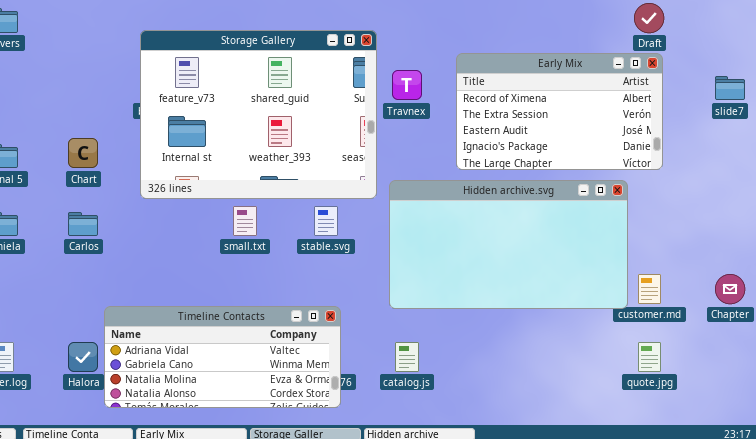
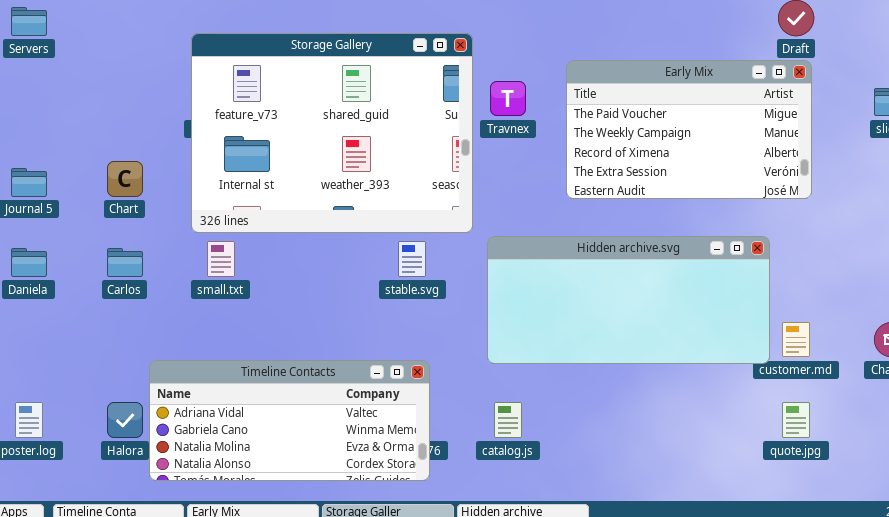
Early Mix: [456,53,663,170] -> [566,60,812,199], scrolled up 2 rows
Hidden archive.svg: [389,180,628,309] -> [487,236,770,364], resized
small.txt: [233,206,257,236] -> [207,241,235,277], moved

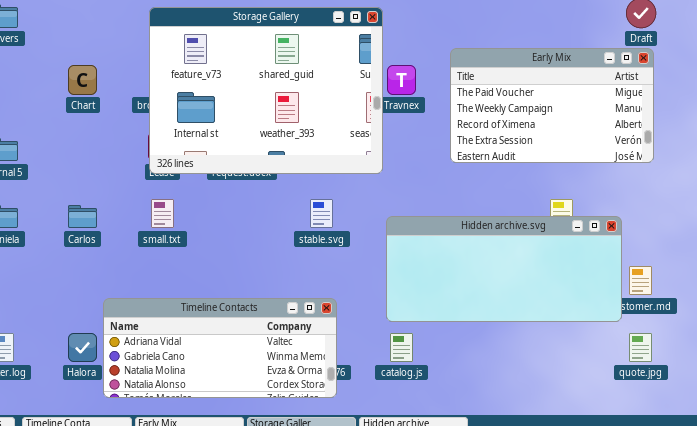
Storage Gallery: [191,33,473,233] -> [149,7,383,174], moved
Chart: [107,161,143,197] -> [68,65,97,95], moved
Hidden archive.svg: [487,236,770,364] -> [386,216,622,322], moved

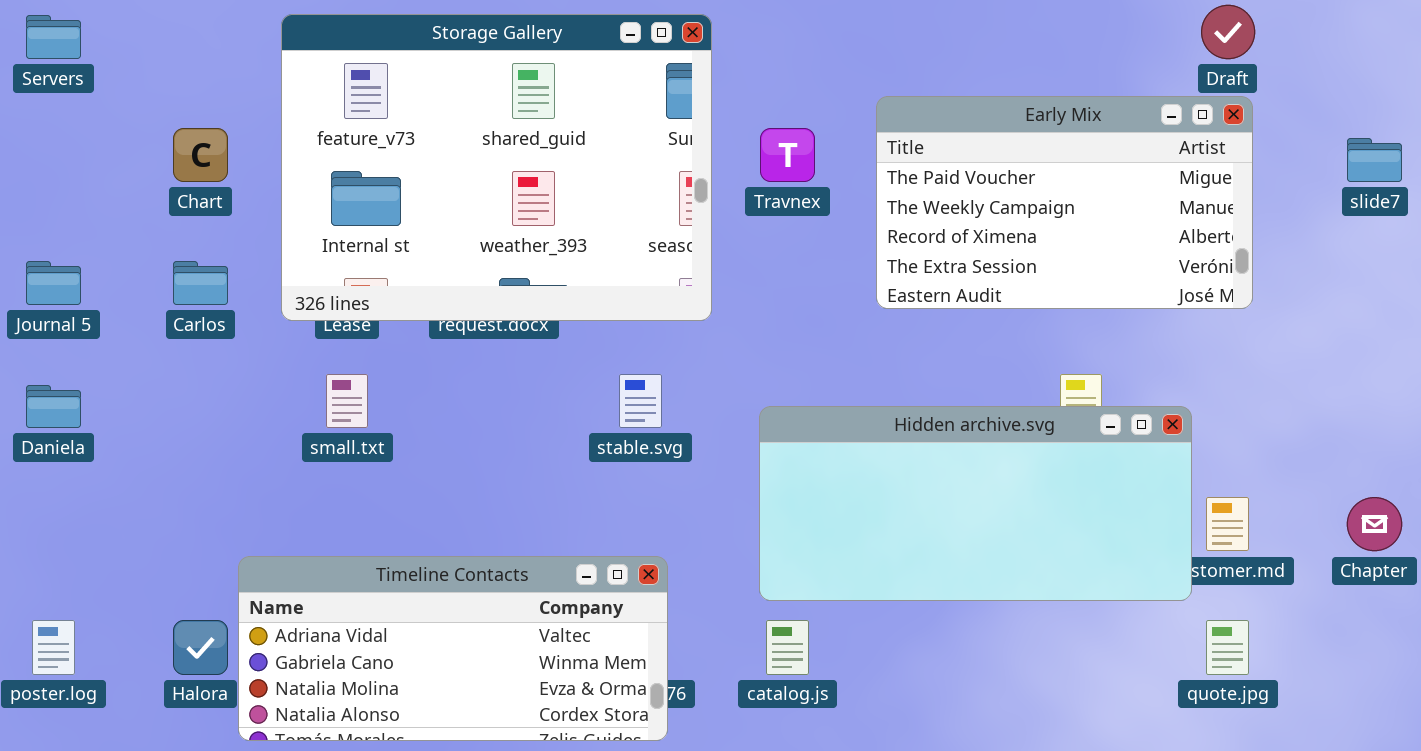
Storage Gallery: [149,7,383,174] -> [281,14,712,321], moved
Carlos: [68,205,97,228] -> [173,261,228,305], moved

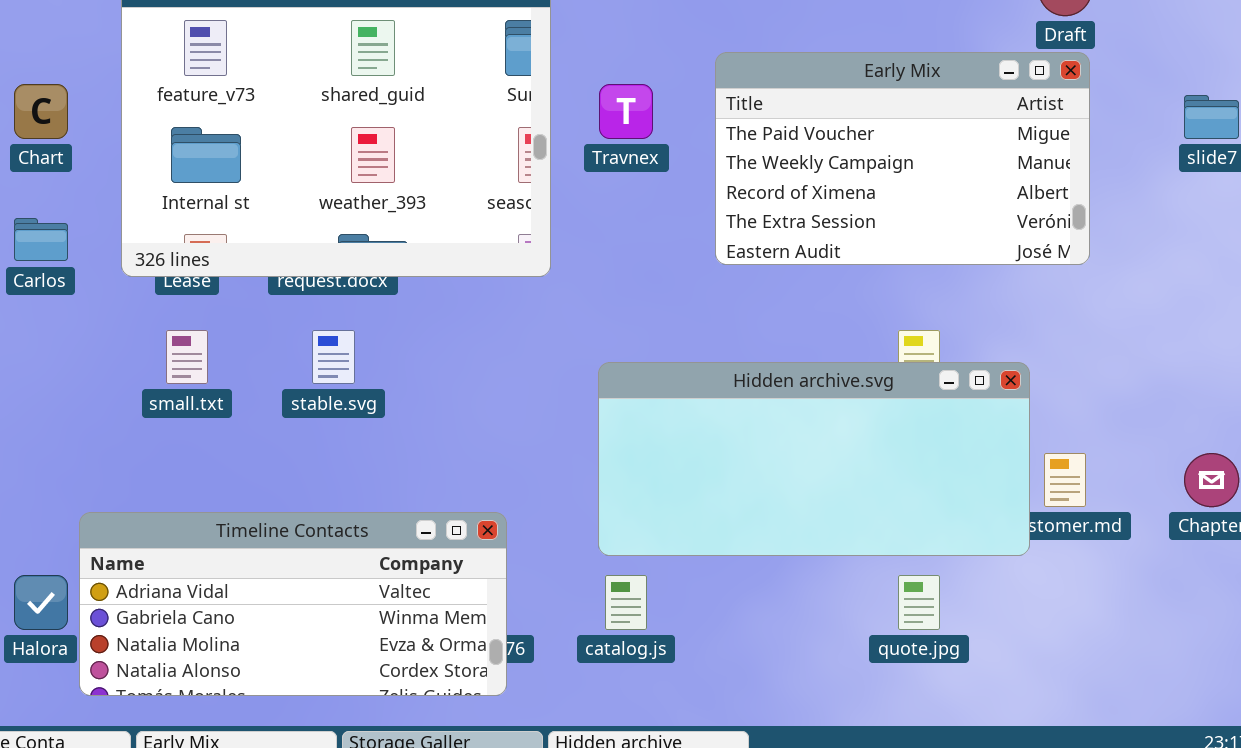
stable.svg: [619,374,662,428] -> [312,330,355,384], moved
quote.jpg: [1206,620,1249,675] -> [898,575,940,630], moved

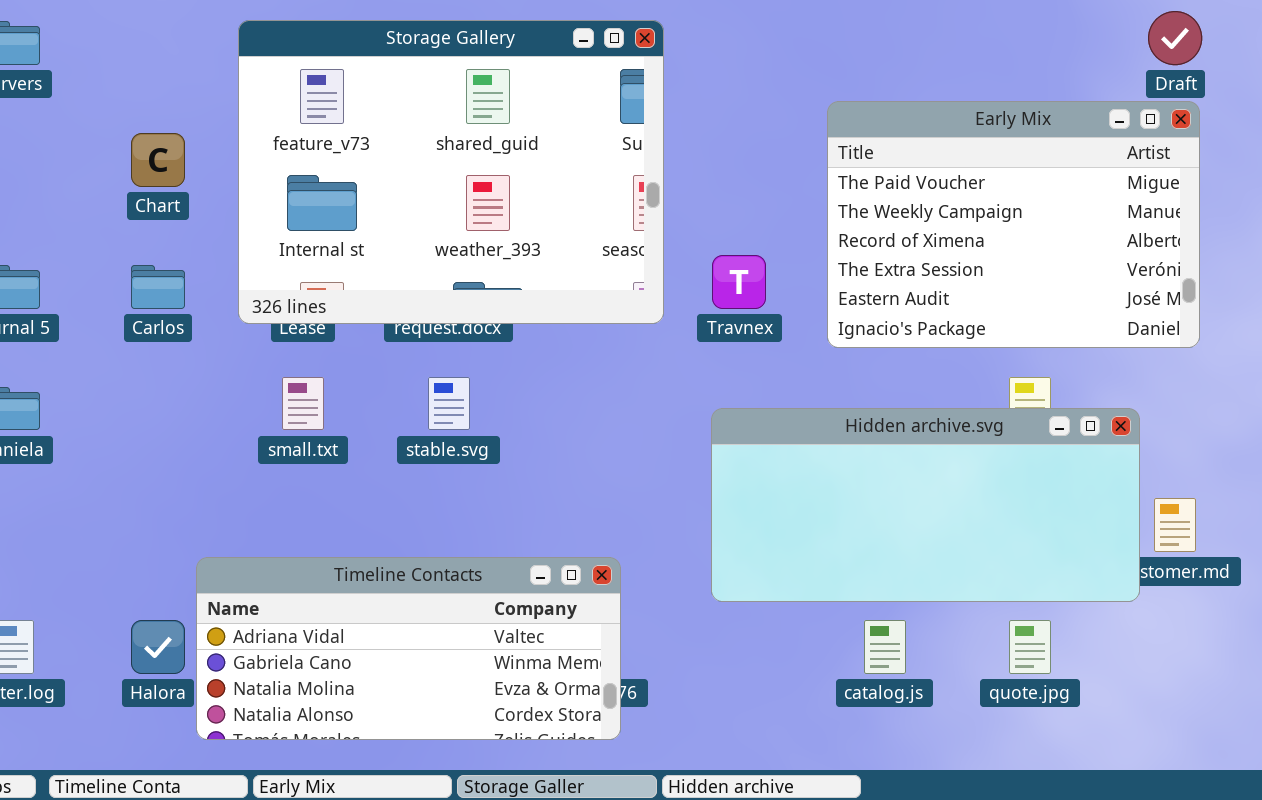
Early Mix: [715,52,1090,265] -> [827,101,1200,348], resized
Travnex: [599,84,653,139] -> [712,255,766,309], moved
catalog.js: [605,575,647,630] -> [864,620,906,674], moved

